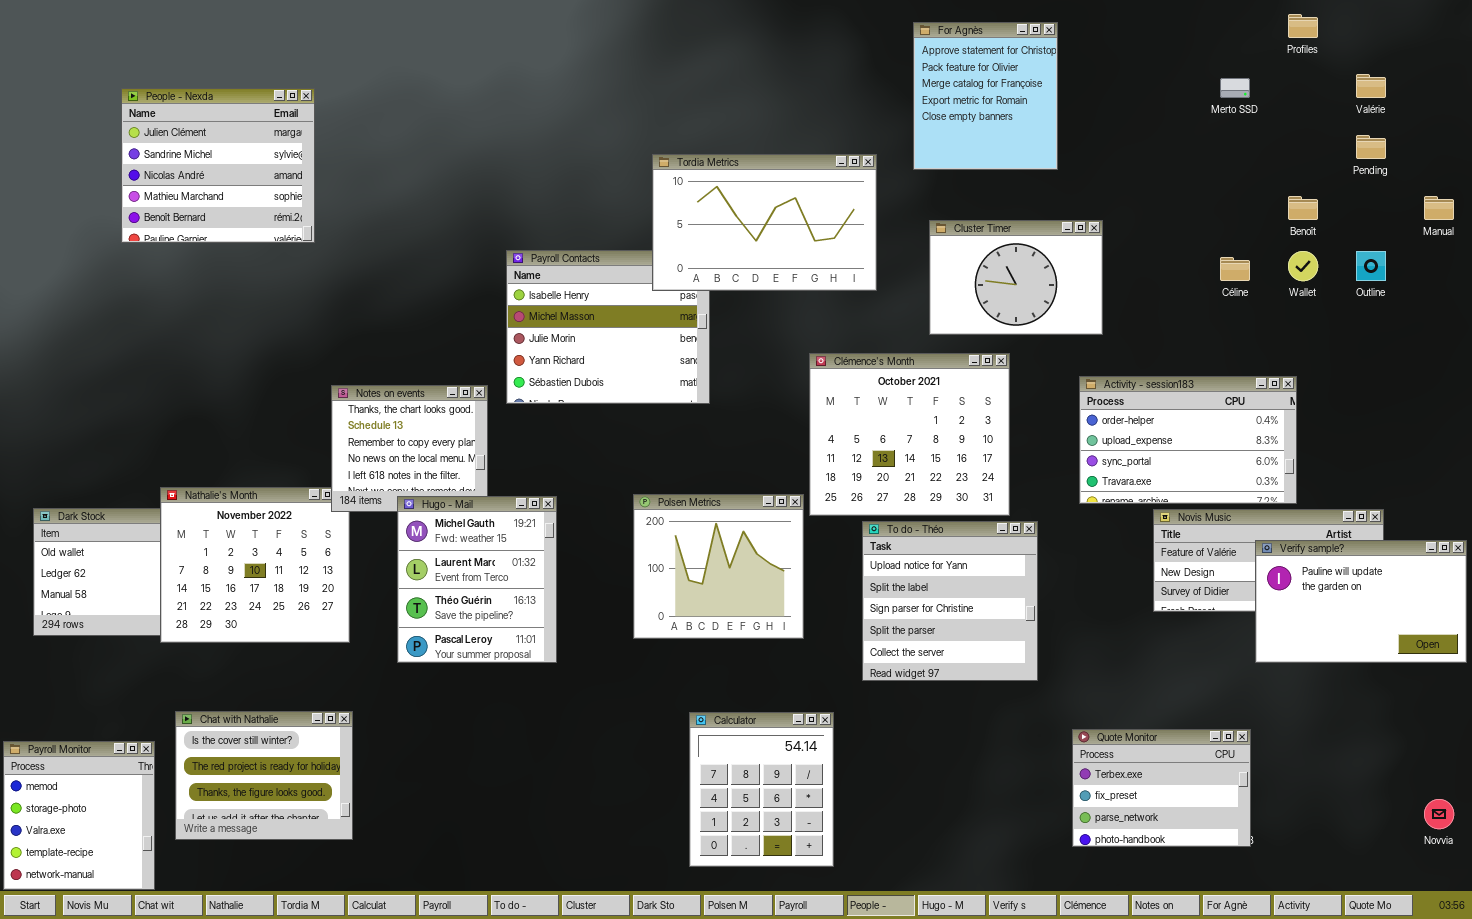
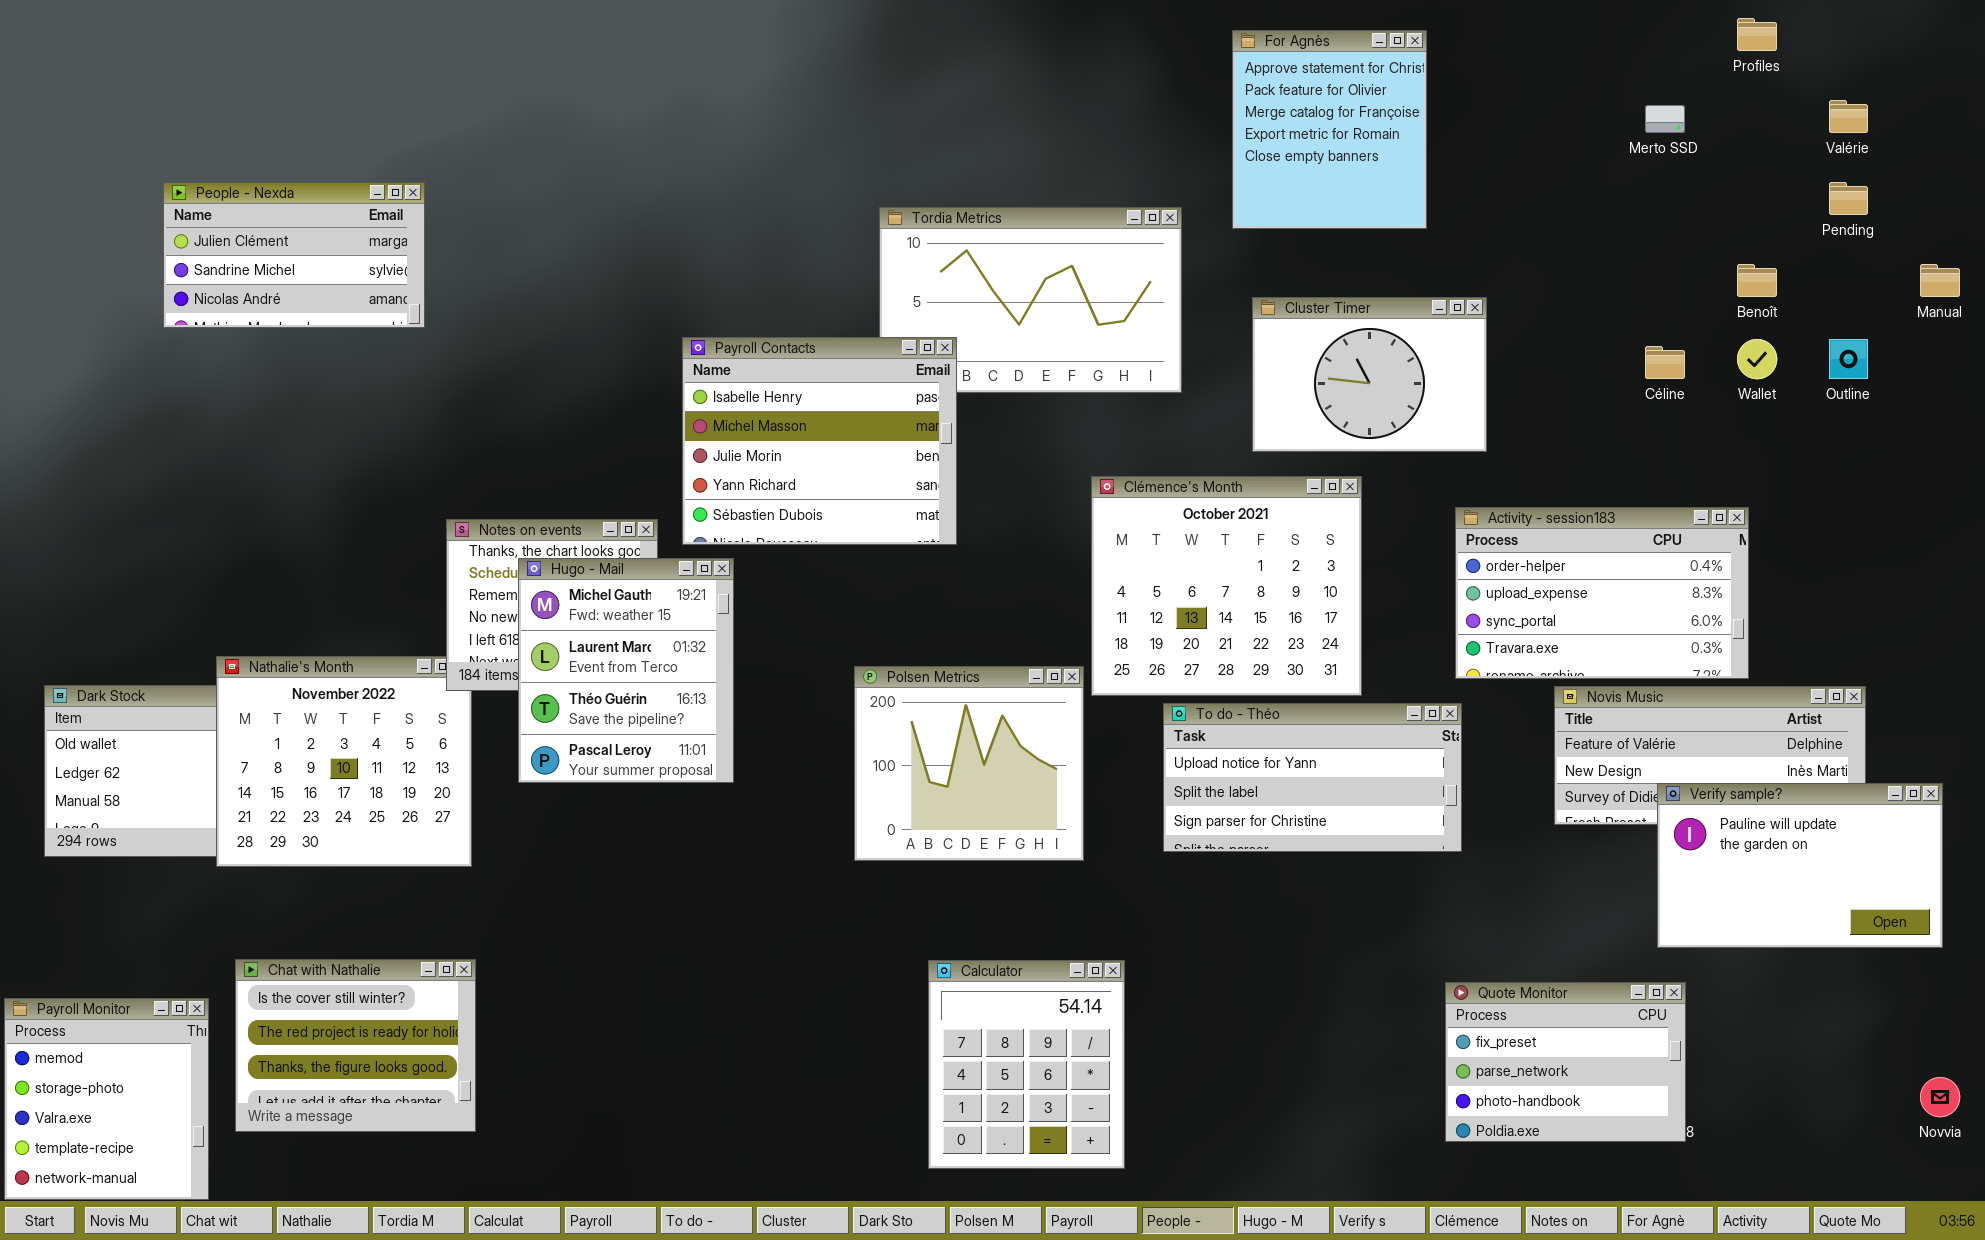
People - Nexda: [121,88,315,243] -> [163,182,425,328], resized
Payroll Contacts: [506,250,710,404] -> [682,337,957,545], raised
Hugo - Mail: [397,496,557,663] -> [518,558,734,783], moved
To do - Théo: [862,521,1038,681] -> [1163,703,1462,852], resized
Verify sample?: [1255,540,1467,663] -> [1657,783,1943,948], moved
Quote Monitor: [1072,729,1251,847] -> [1445,982,1686,1142], scrolled down 1 row

